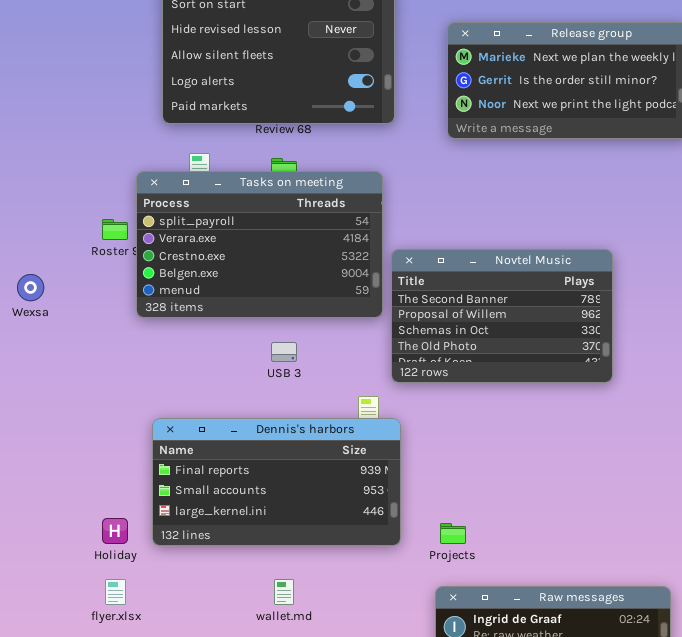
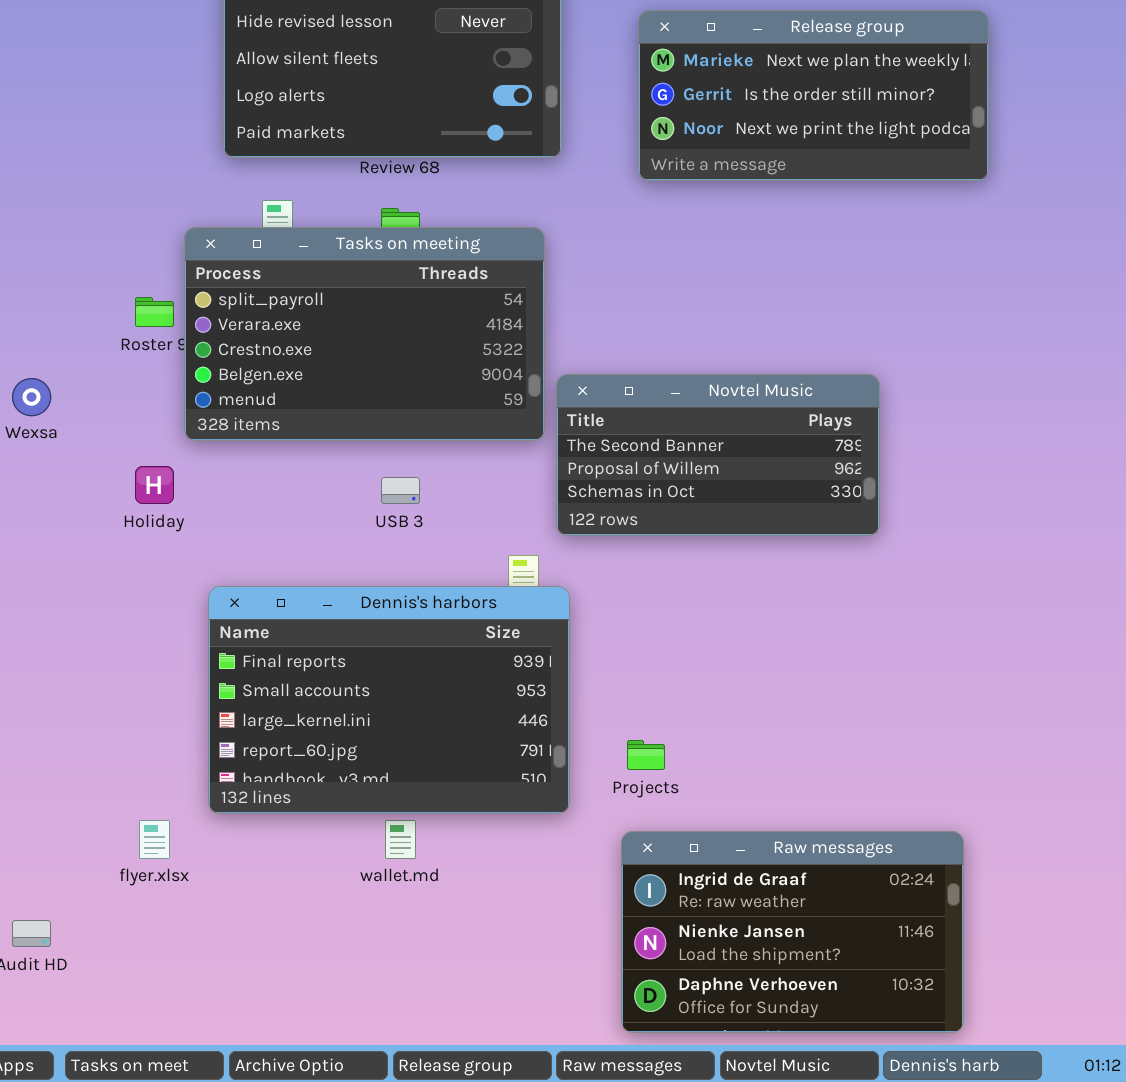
Novtel Music: [391,249,613,383] -> [556,374,880,536], resized
Dennis's harbors: [152,418,401,546] -> [208,586,570,814], resized
Holiday: [102,518,128,544] -> [135,466,174,504], moved

